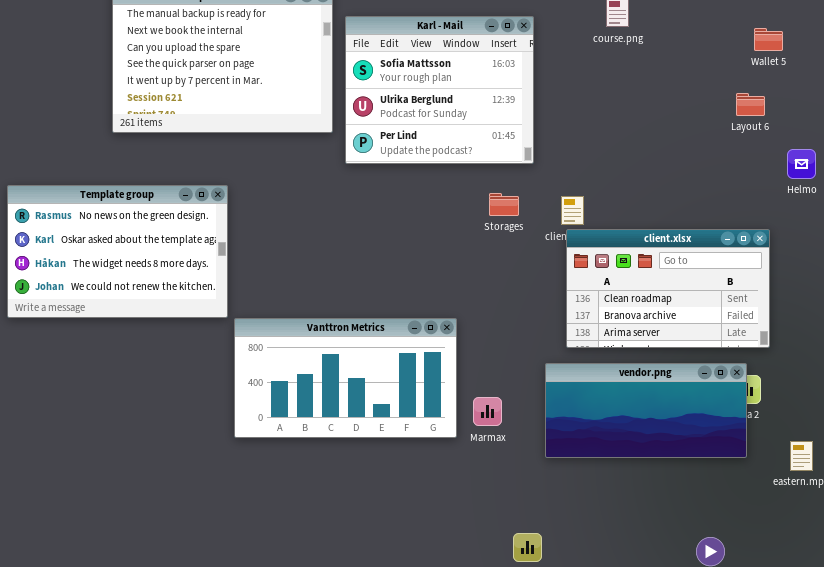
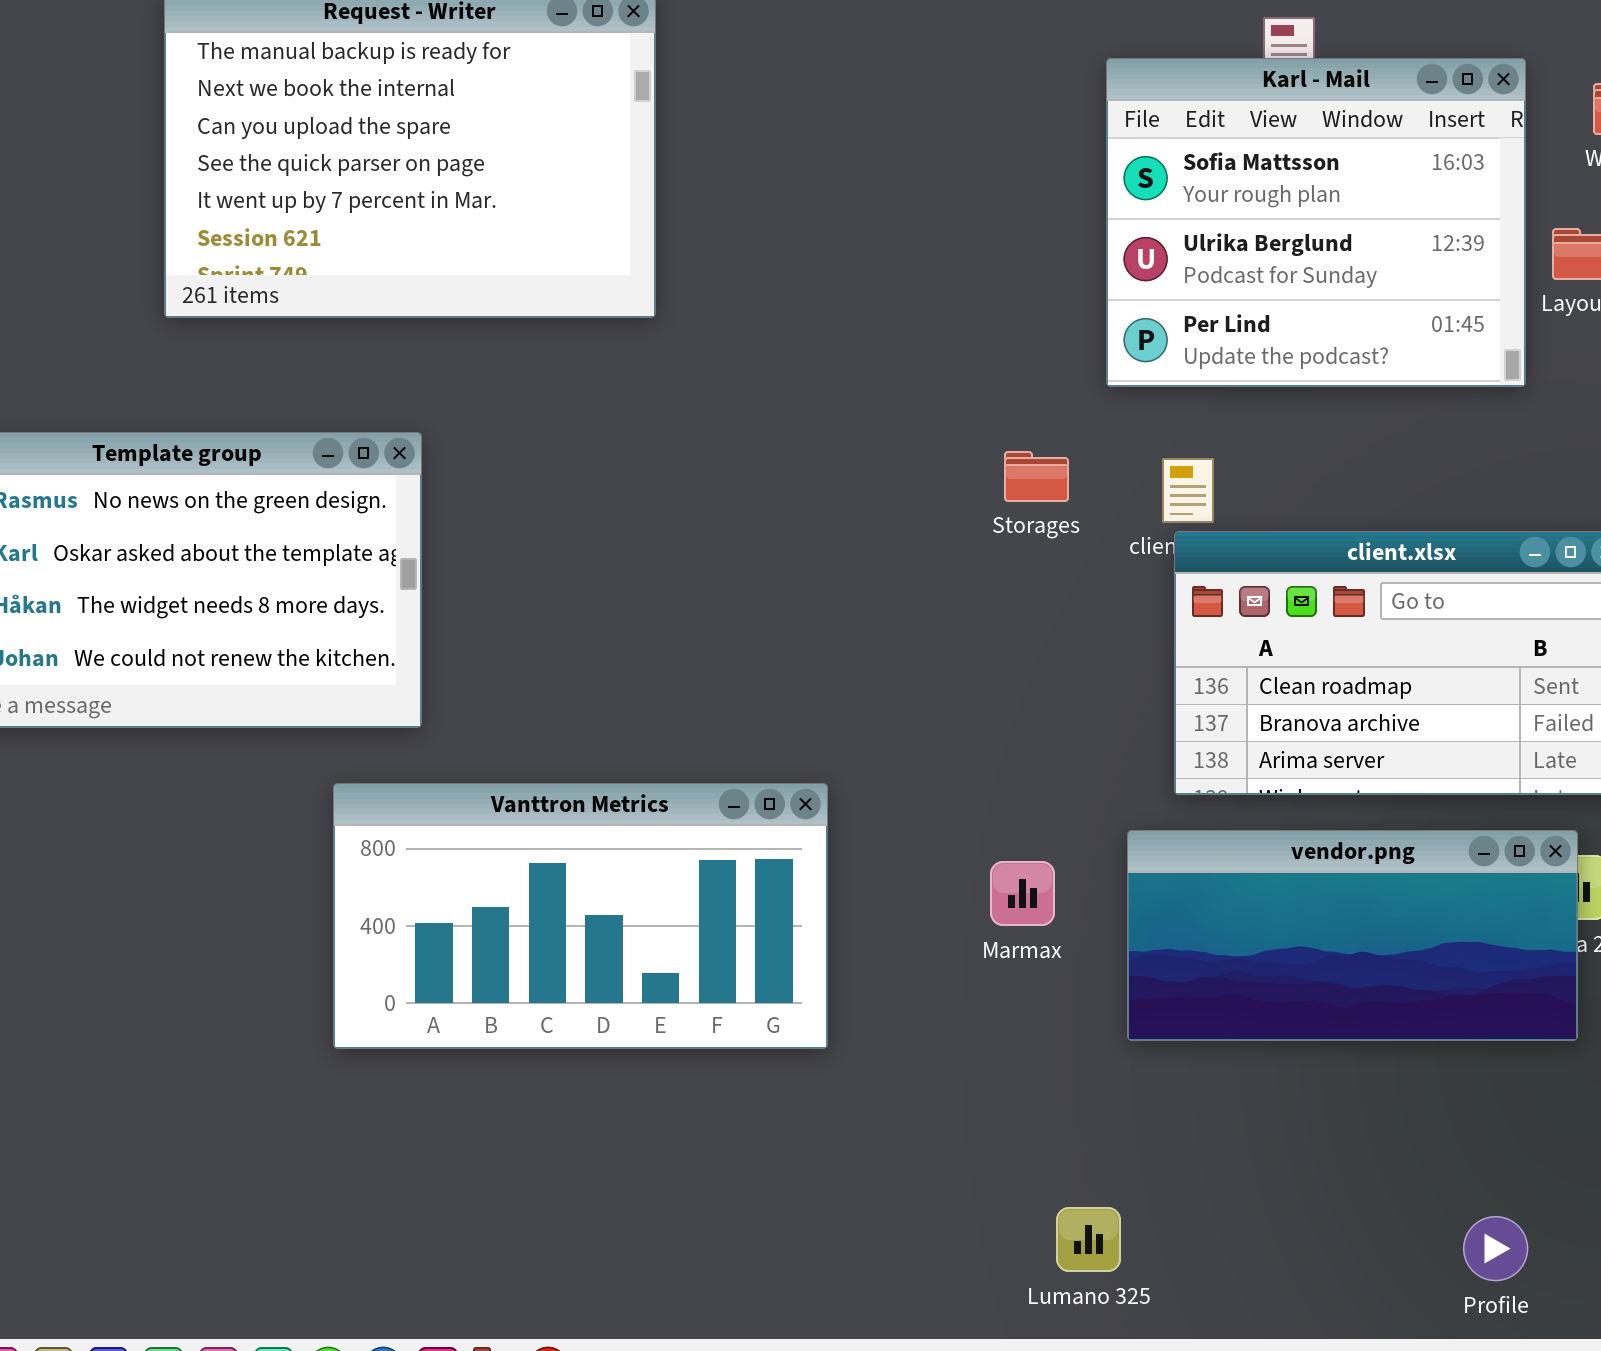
Karl - Mail: [345,16,534,164] -> [1106,58,1526,387], moved
Vanttron Metrics: [234,318,457,438] -> [333,783,828,1049], moved
Marmax: [473,397,502,426] -> [990,861,1055,926], moved

